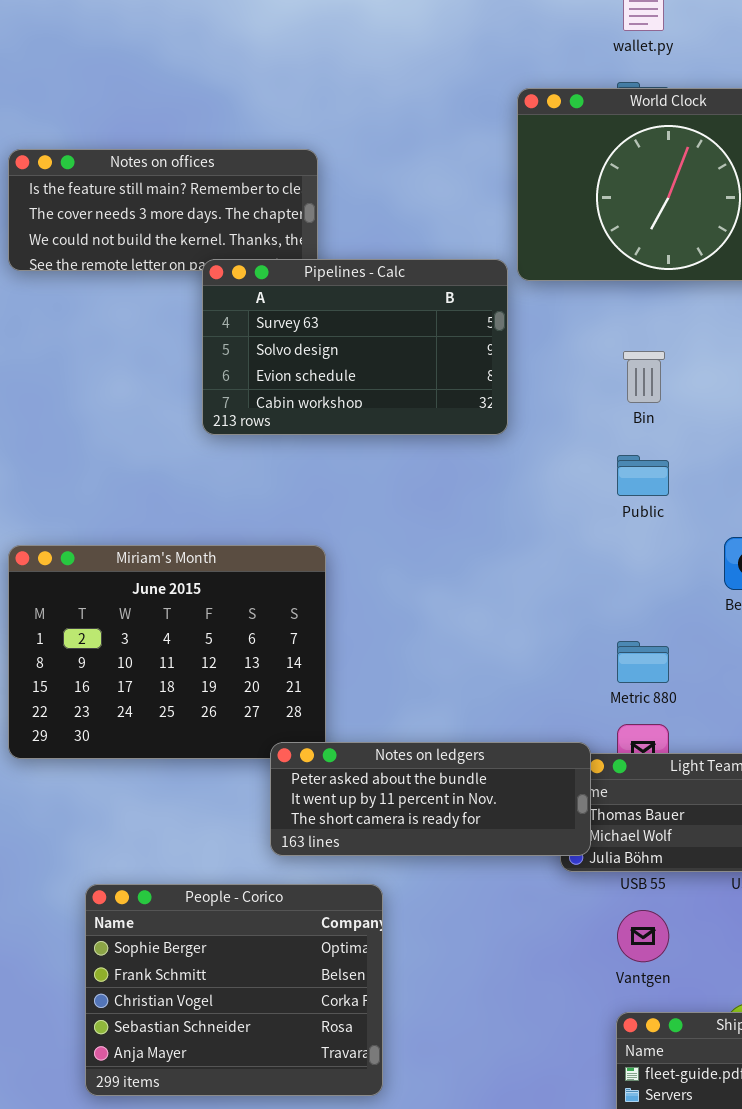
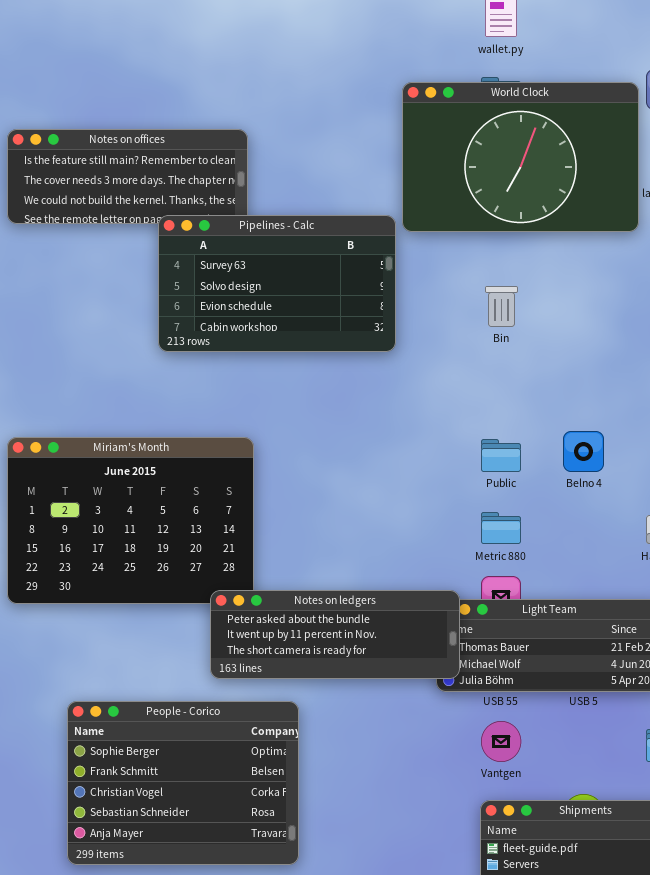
Public: [617,455,669,496] -> [481,439,521,472], moved

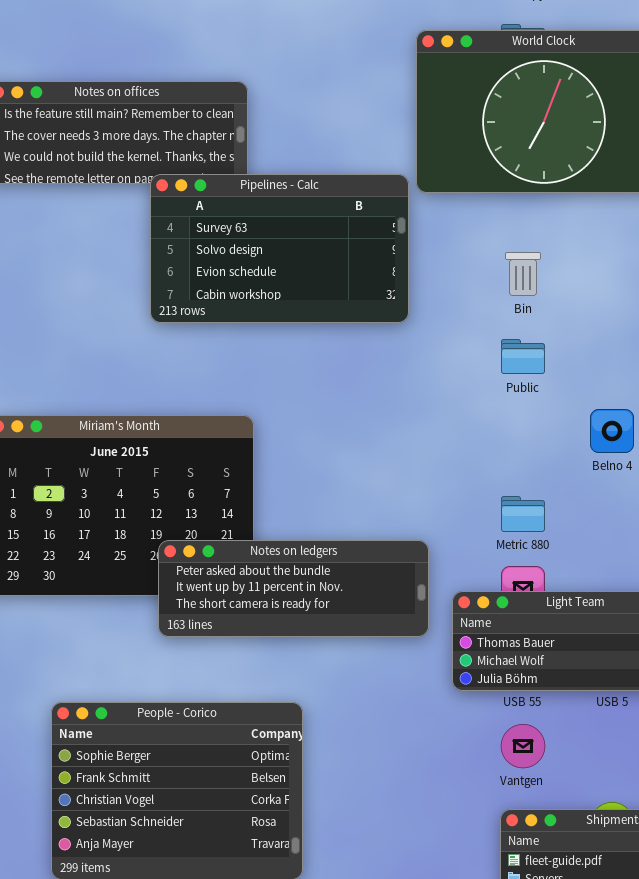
Public: [481,439,521,472] -> [501,339,545,374], moved
Notes on ledgers: [210,590,460,679] -> [158,540,429,637], moved

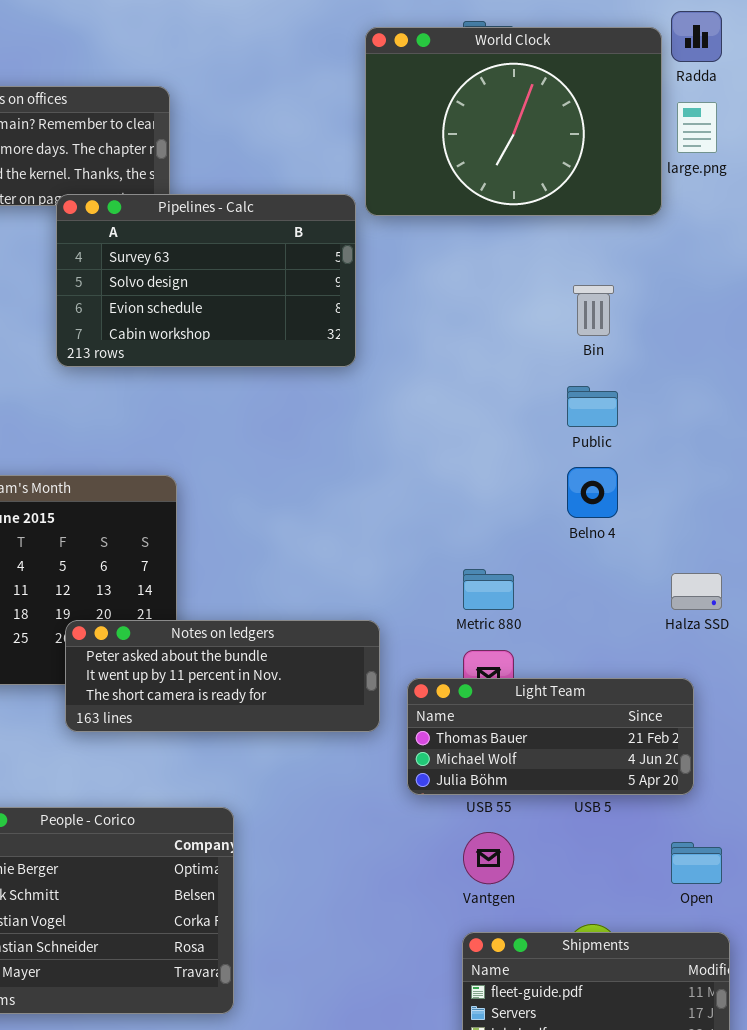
Bin: [505,252,541,296] -> [573,285,614,336], moved
Public: [501,339,545,374] -> [567,386,618,427], moved

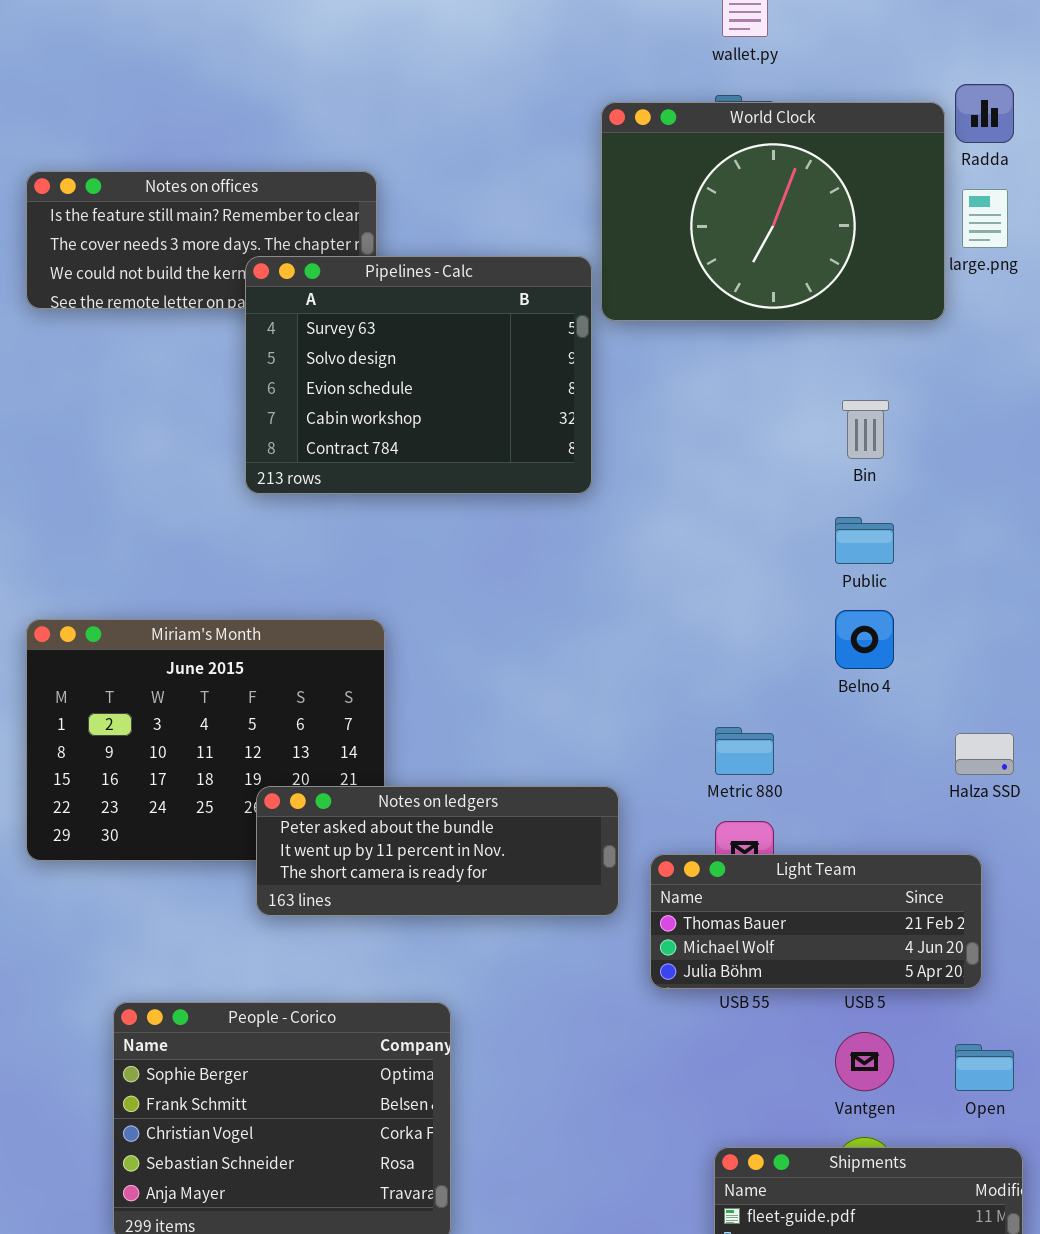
Pipelines - Calc: [56,194,356,367] -> [245,256,592,494], resized
Vantgen: [463,832,514,884] -> [835,1032,894,1091], moved

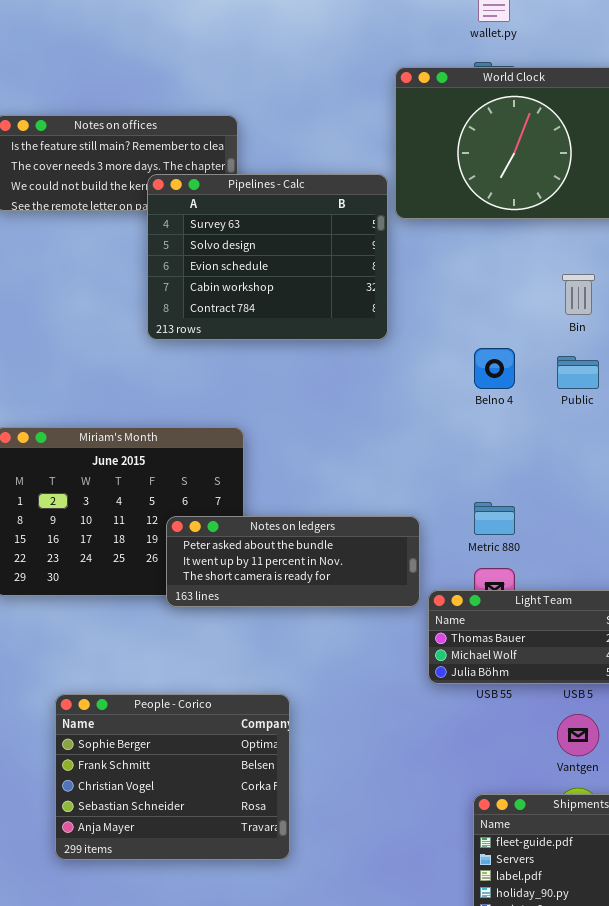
Belno 4: [835,610,894,669] -> [474,348,515,389], moved
Notes on ledgers: [256,786,619,916] -> [166,516,420,607], moved

